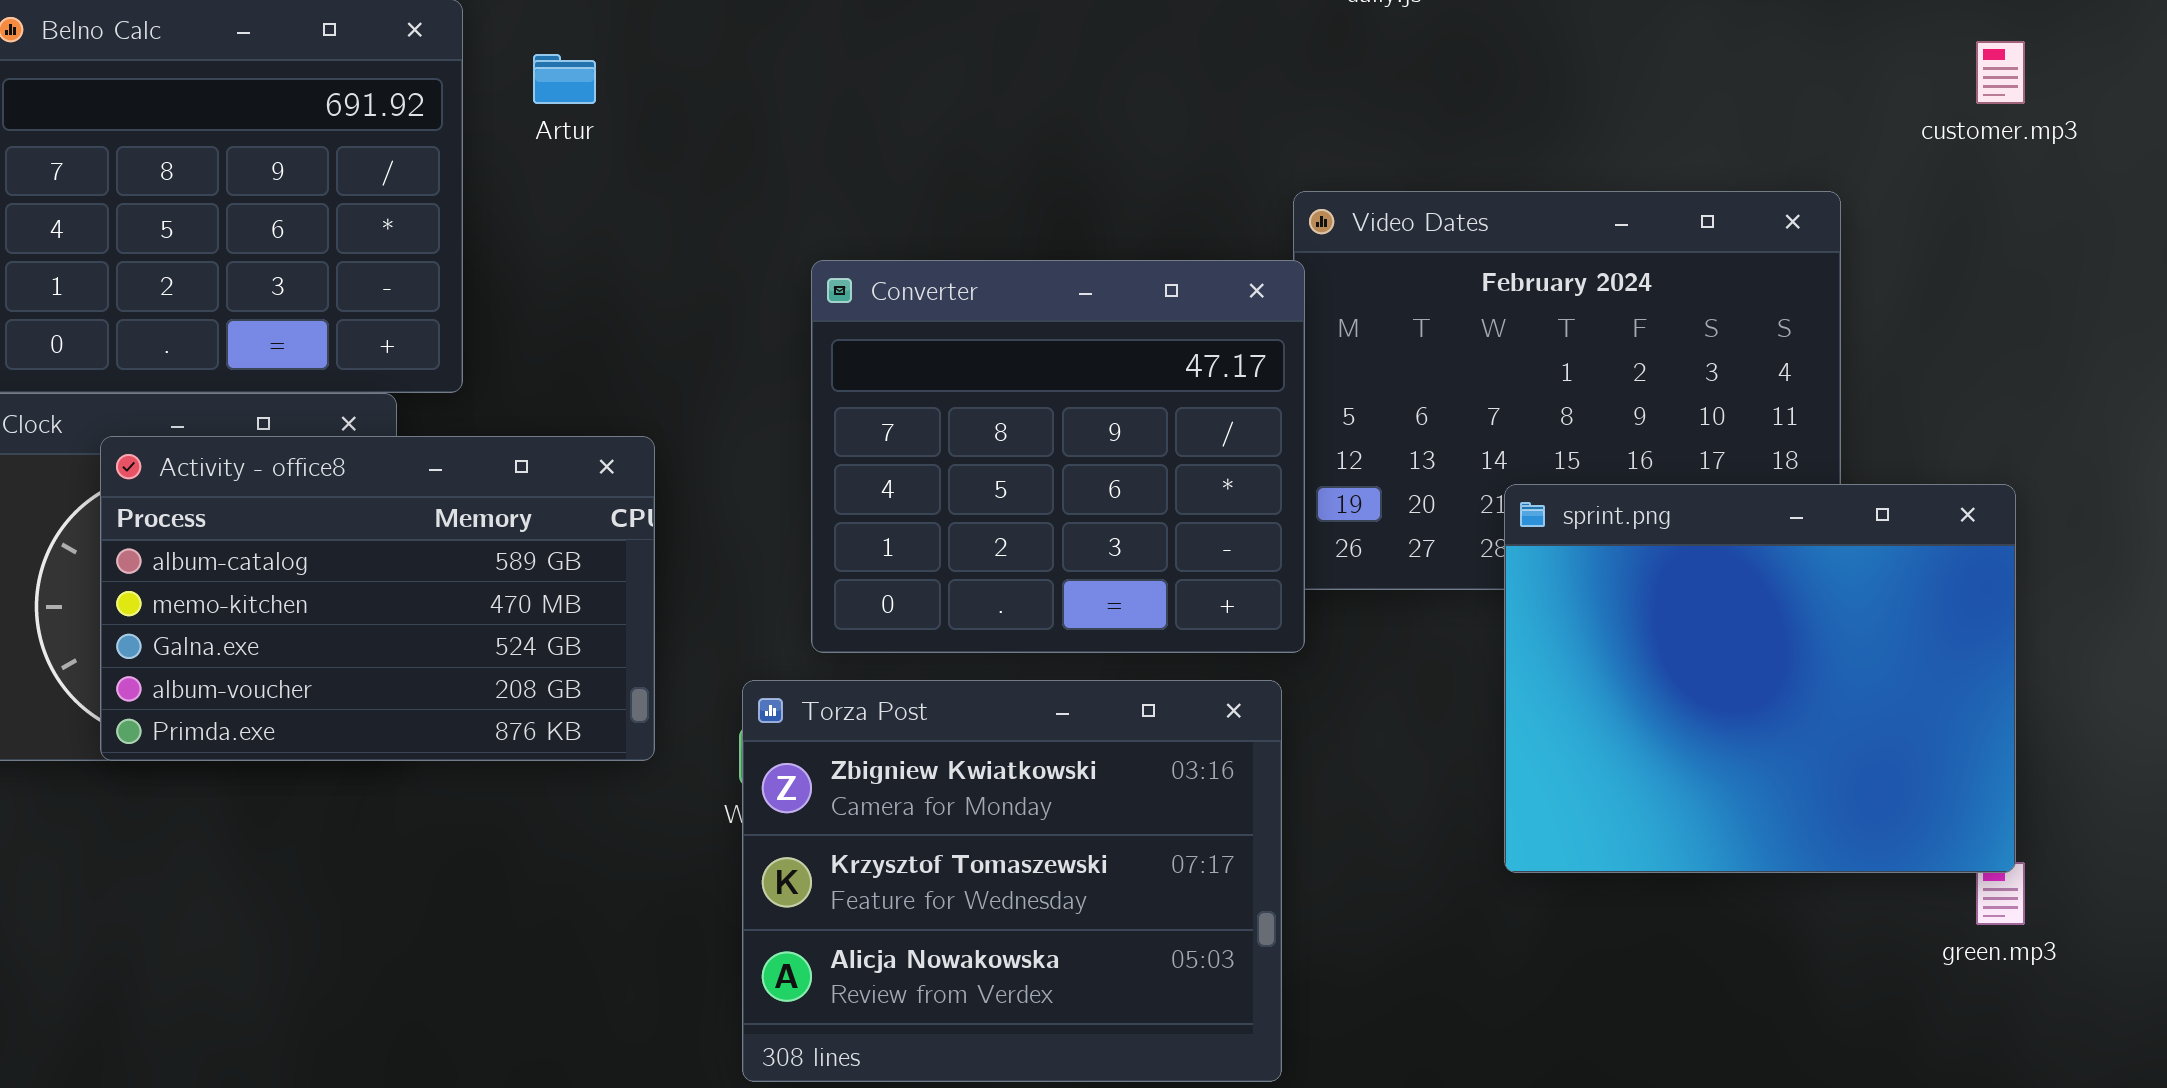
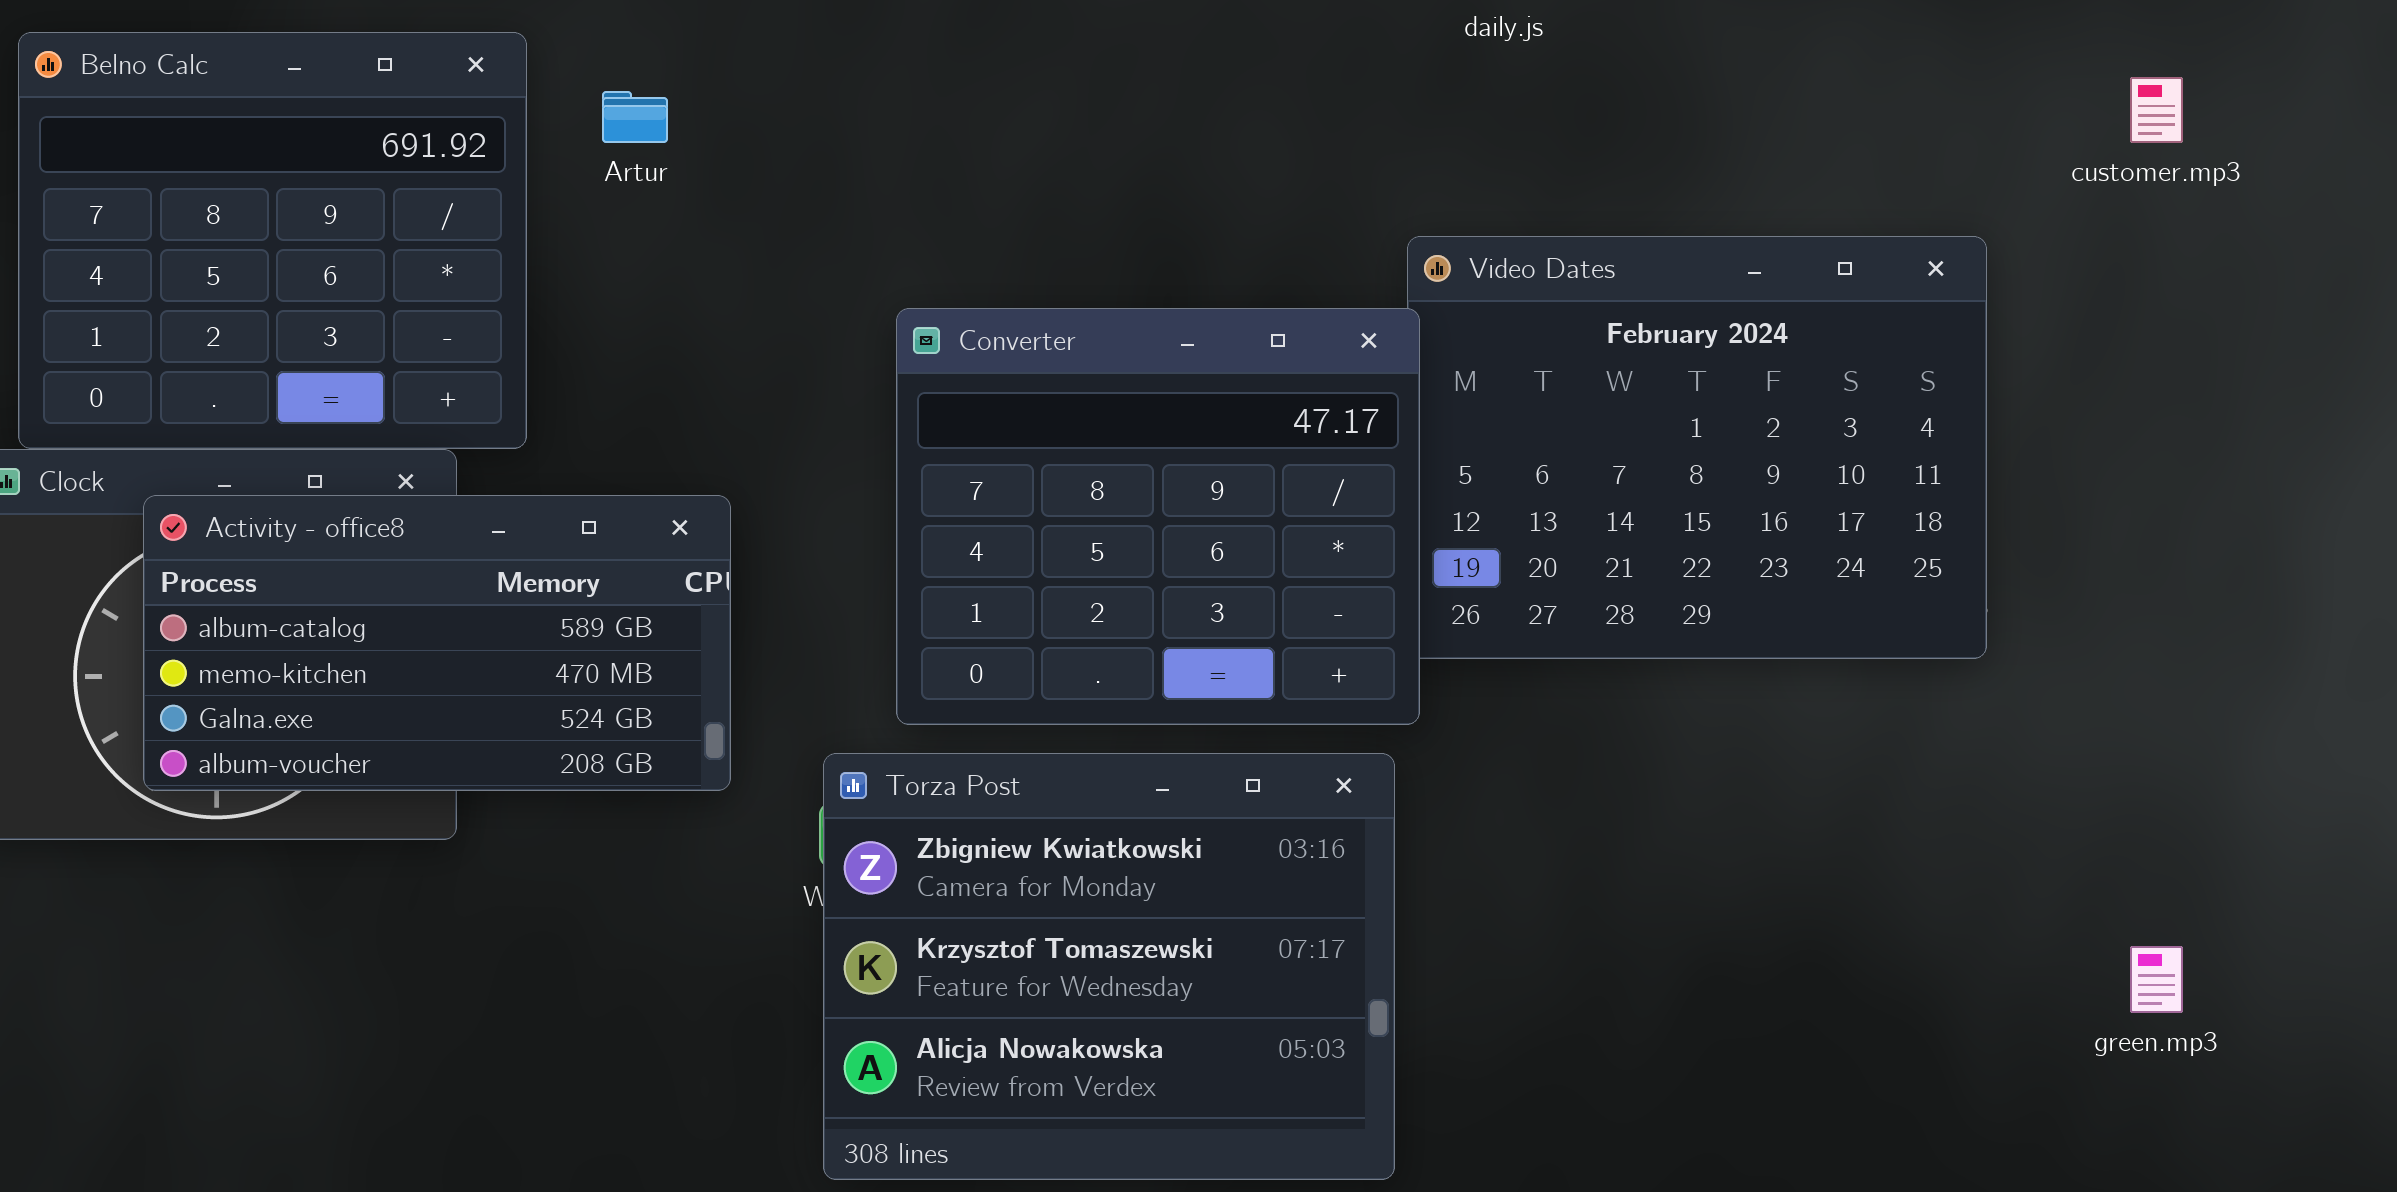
Activity - office8: [100,436,655,761] -> [143,495,731,791], resized
sprint.png: [1504,484,2016,873] -> none, closed

